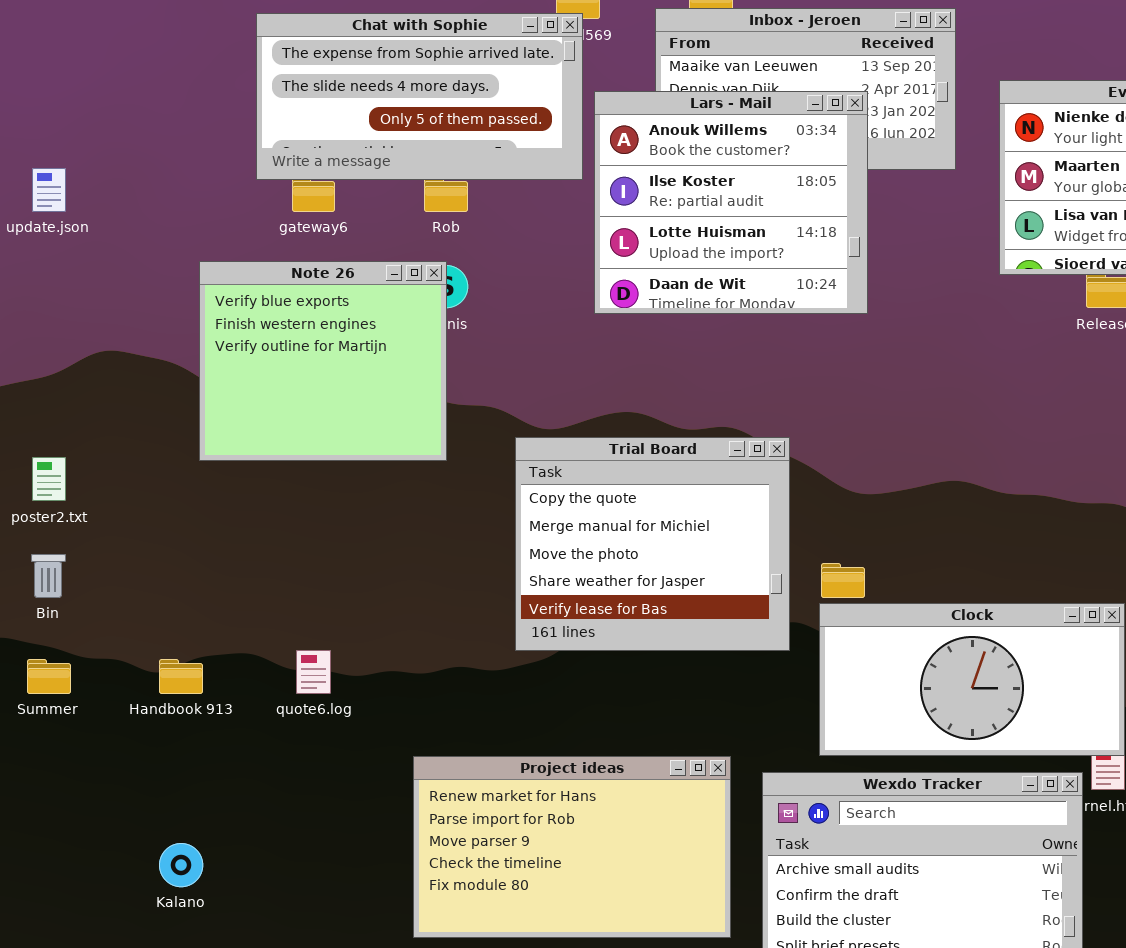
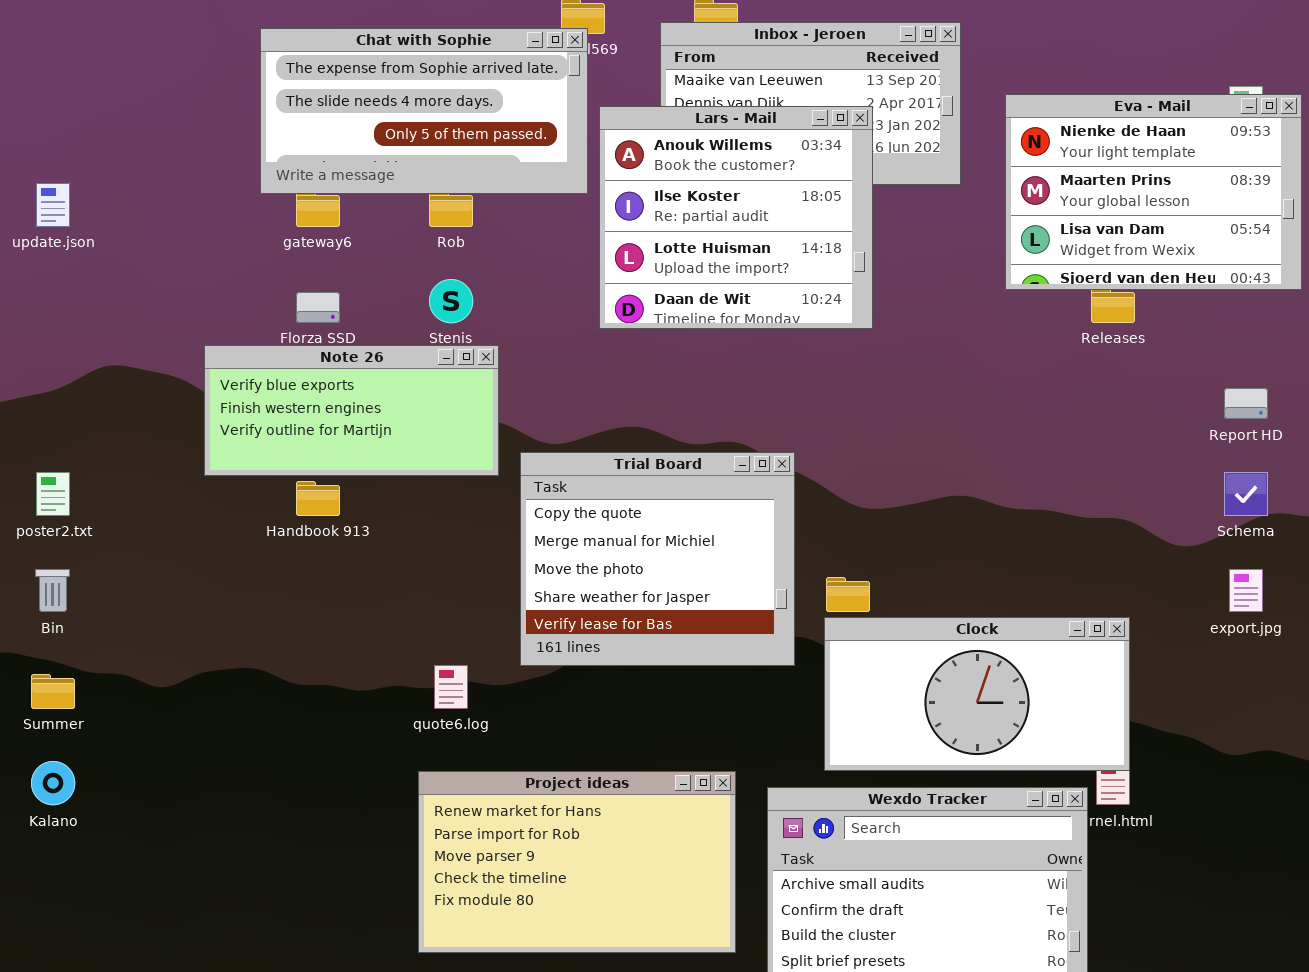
Note 26: [199,261,447,461] -> [204,345,499,476], resized
quote6.log: [296,650,331,694] -> [434,665,468,709], moved
Handbook 913: [159,659,203,694] -> [296,481,340,516], moved
Kalano: [159,843,203,887] -> [31,761,75,805], moved

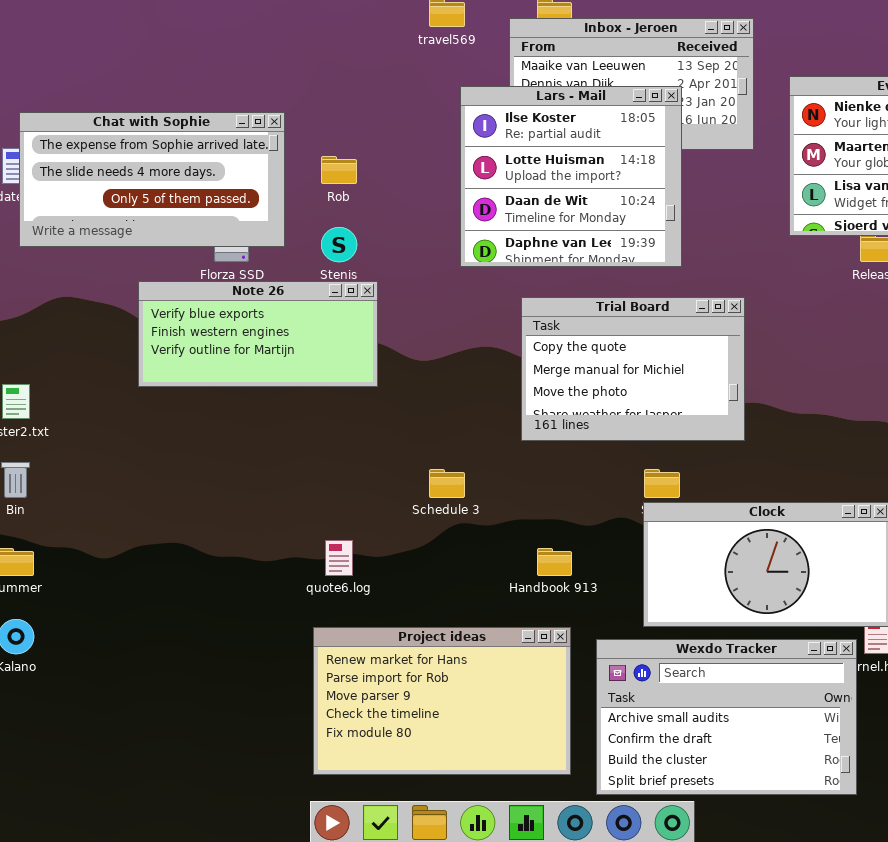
Chat with Sophie: [260,28,588,194] -> [19,112,285,247], moved
Lars - Mail: [599,106,873,329] -> [460,86,682,267], scrolled down 1 row
Trial Board: [520,452,795,666] -> [521,297,745,441], moved, resized
Handbook 913: [296,481,340,516] -> [537,548,572,576], moved

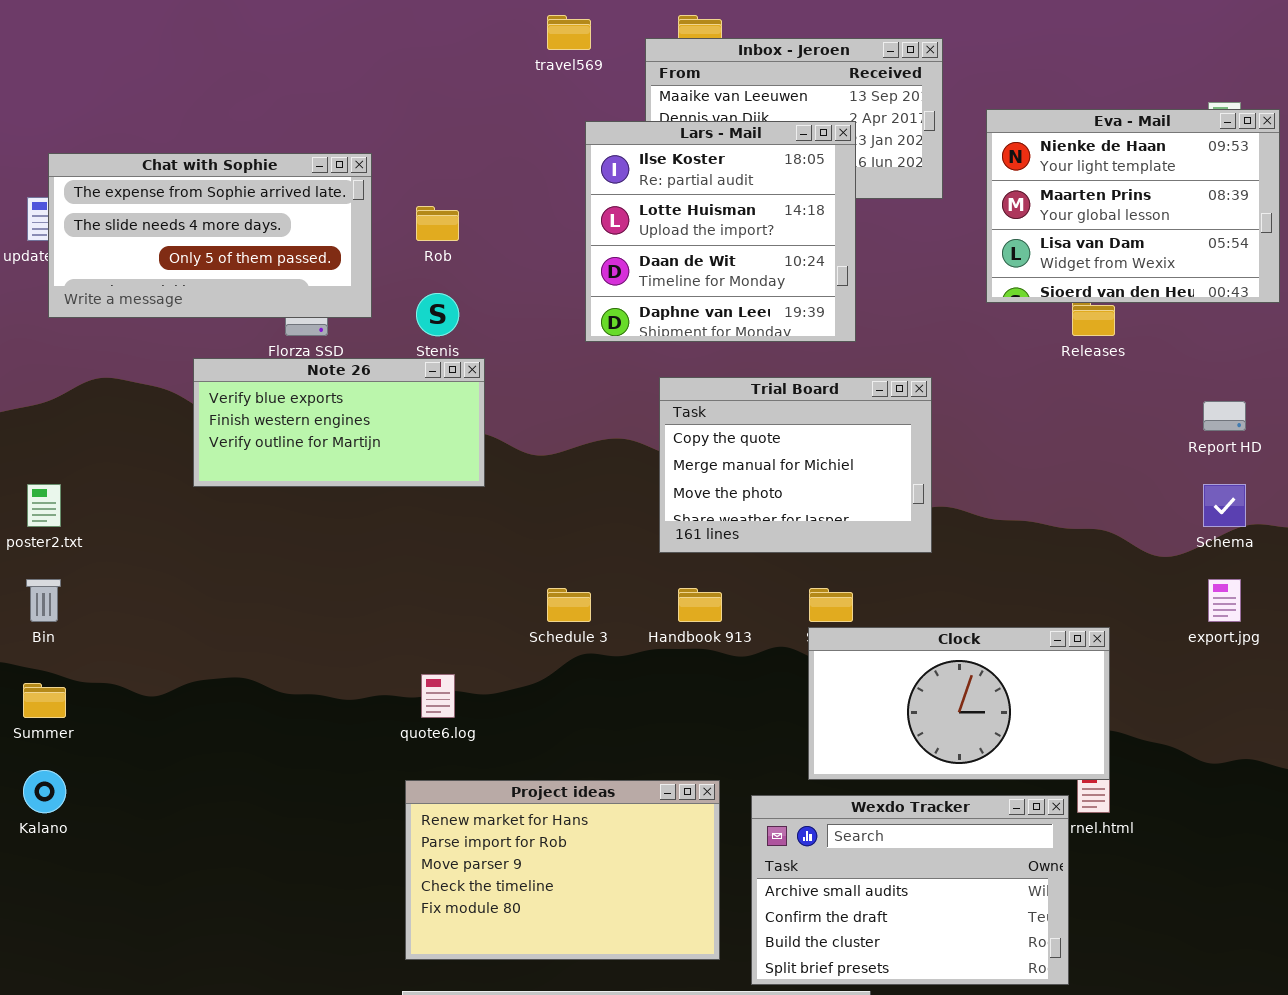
Handbook 913: [537,548,572,576] -> [678,588,722,622], moved

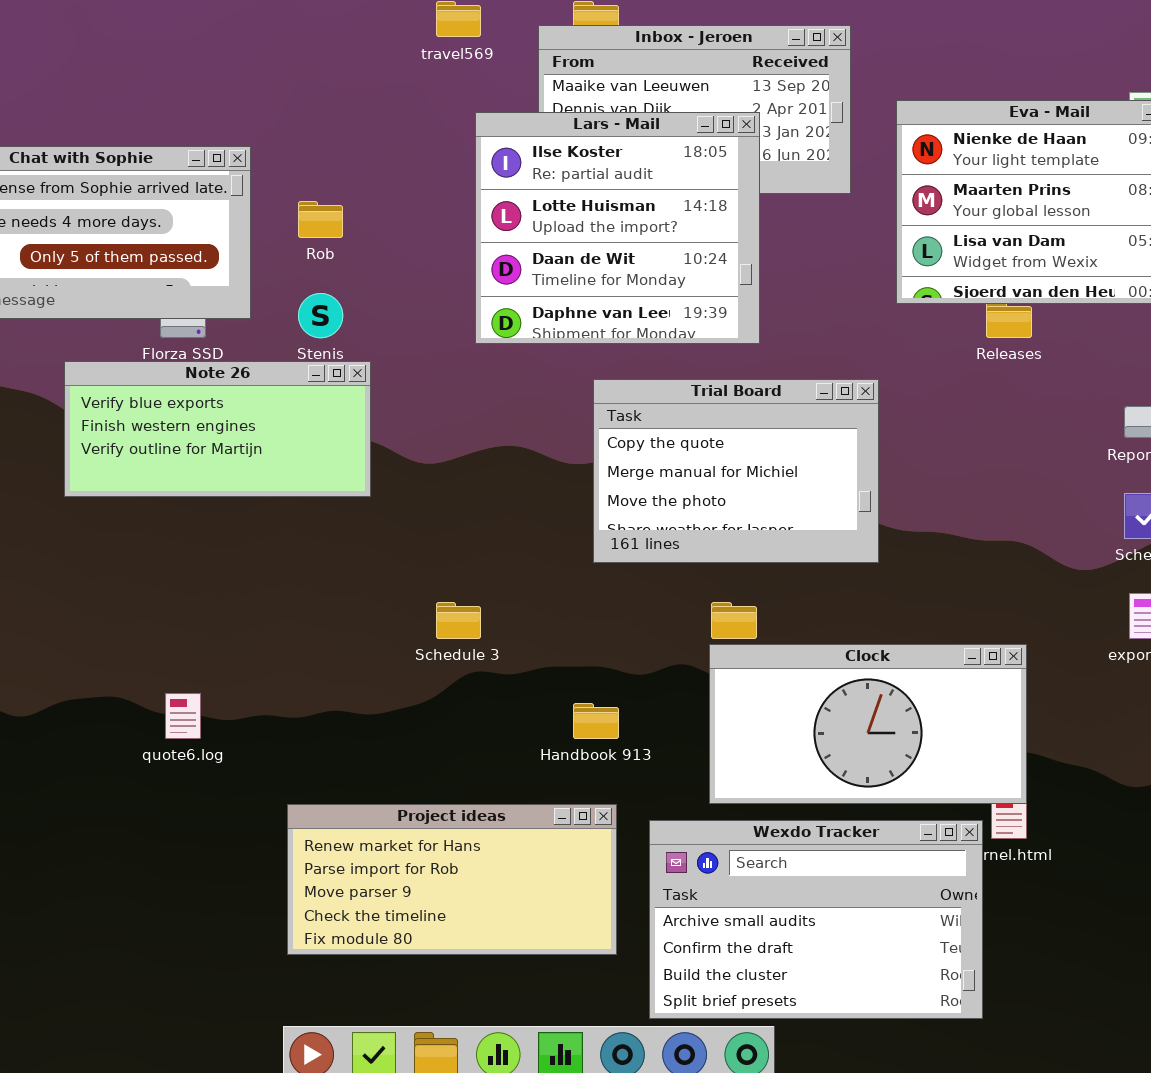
Trial Board: [659,377,932,553] -> [593,379,879,563], moved
Handbook 913: [678,588,722,622] -> [573,703,619,739], moved
quote6.log: [421,674,455,718] -> [165,693,201,739], moved
Project ideas: [405,780,720,960] -> [287,804,617,955], resized

